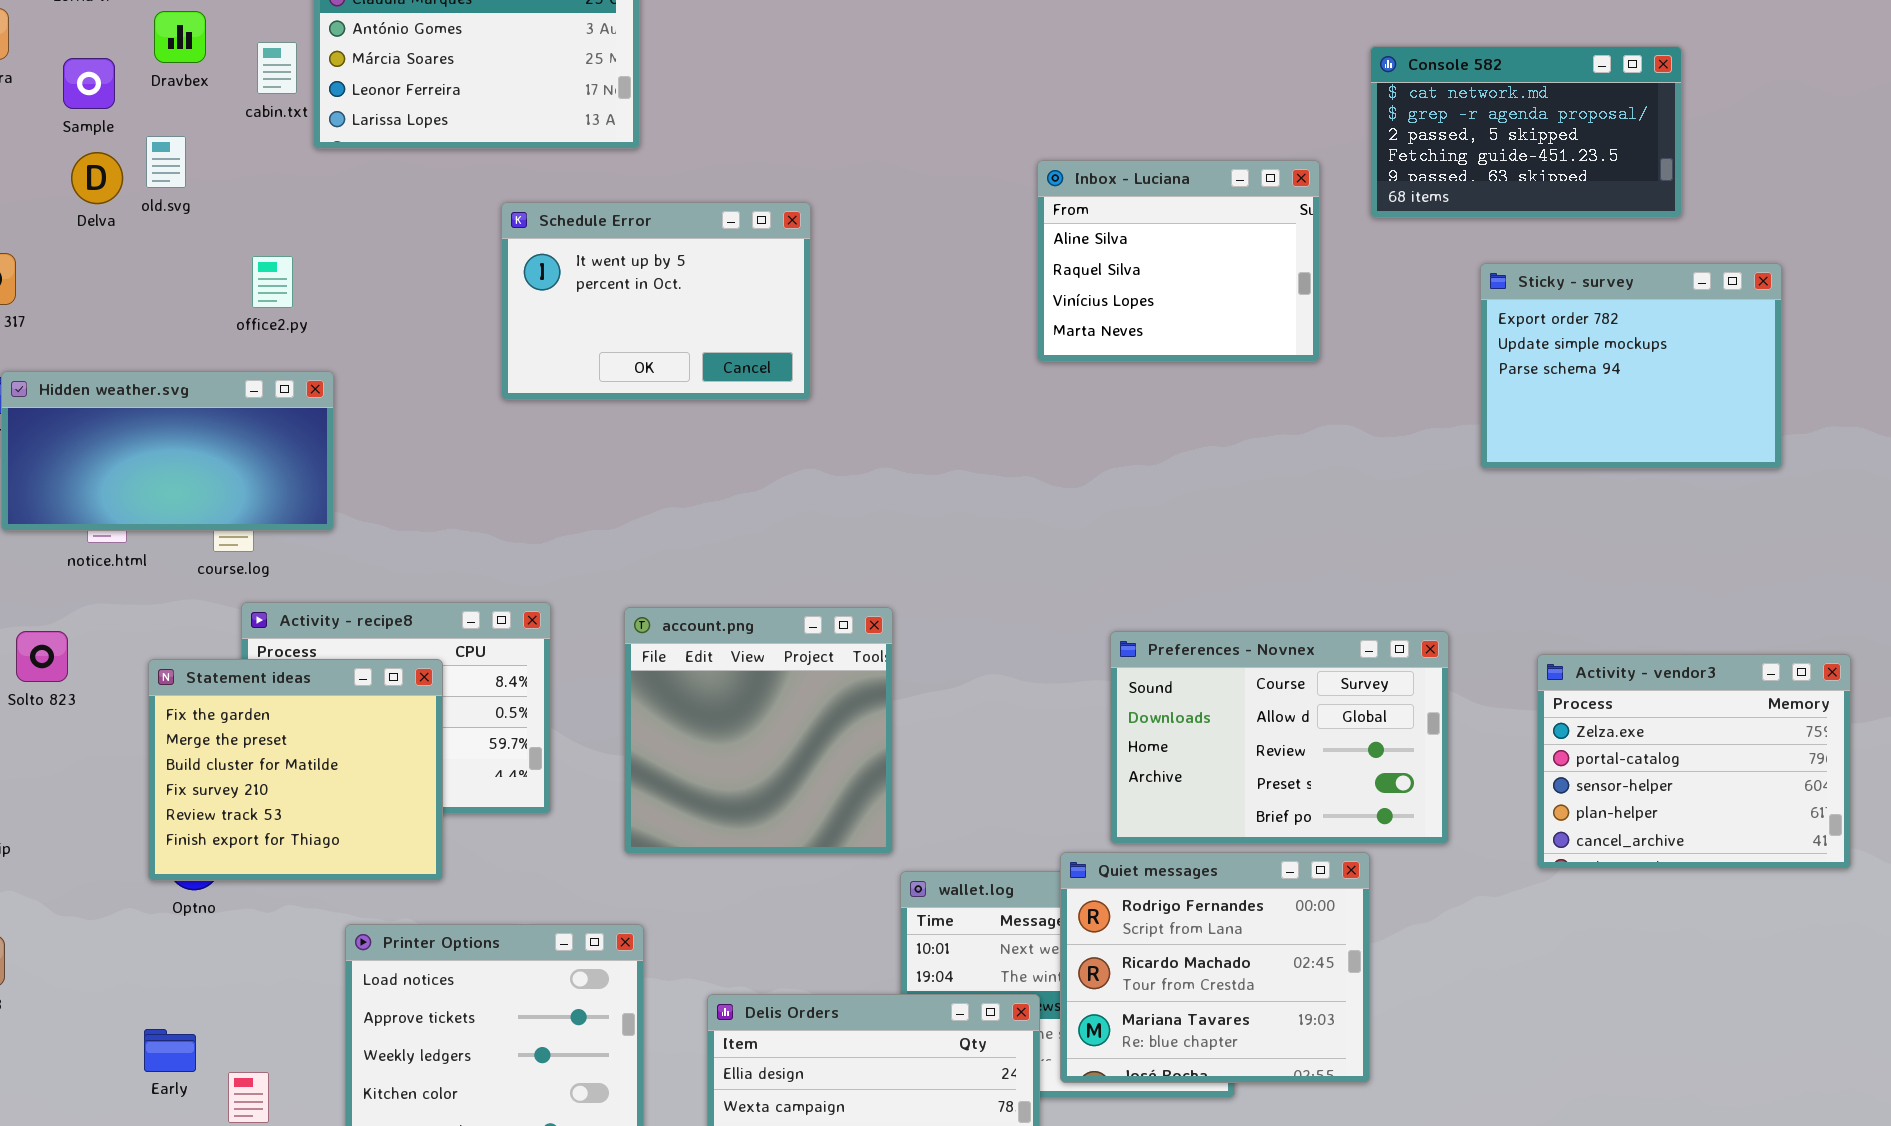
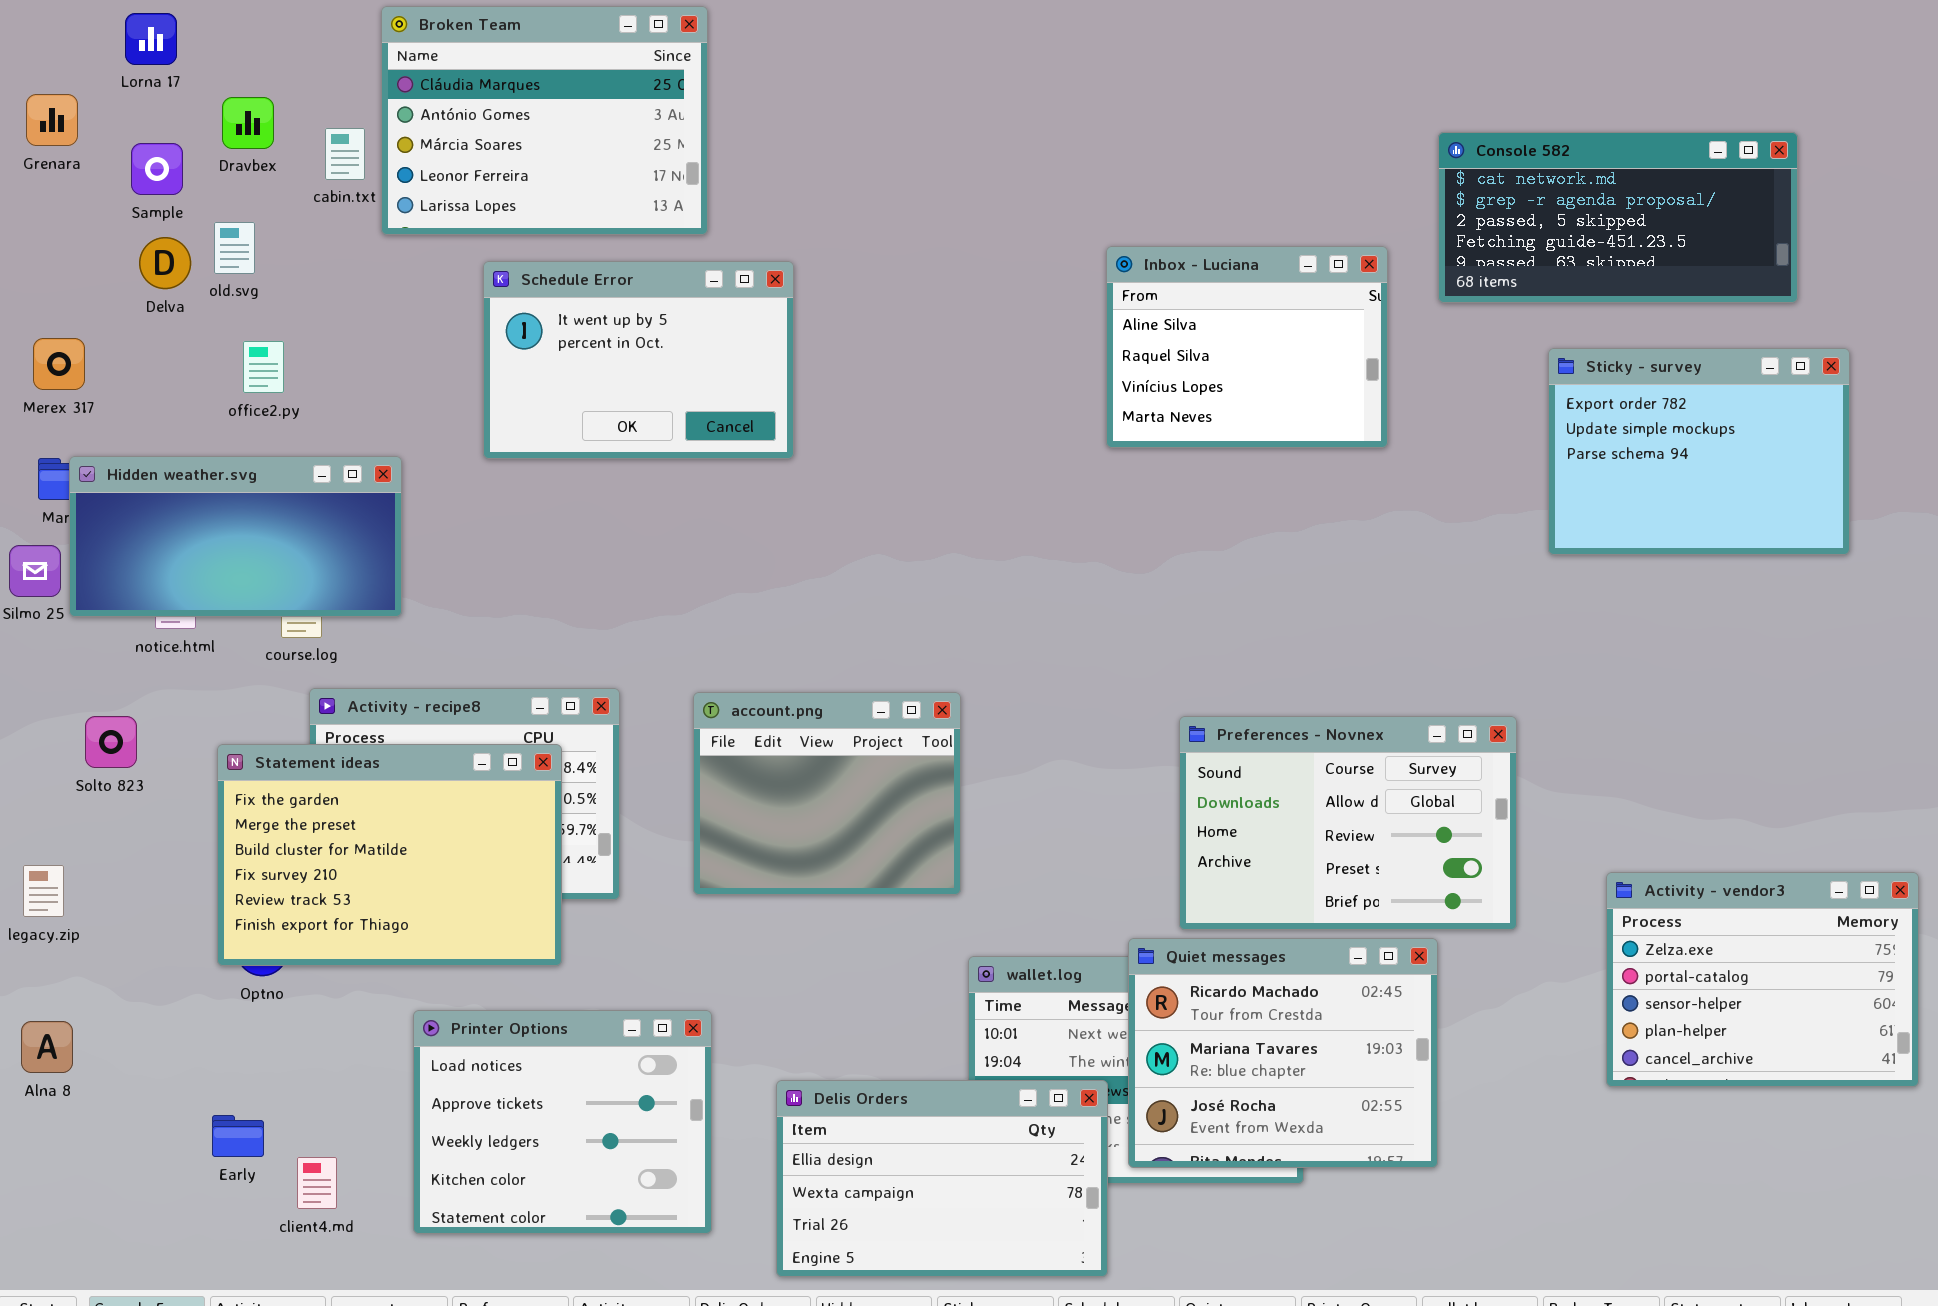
Console 582: [1370,46,1682,218] -> [1438,132,1798,303], resized
Schedule Error: [501,202,811,400] -> [483,261,794,459], moved
office2.py: [252,256,293,308] -> [243,341,284,393], moved
account.png: [624,607,893,854] -> [693,692,961,895], resized
Activity - vendor3: [1537,654,1851,869] -> [1606,872,1919,1087], moved
Statement ideas: [148,659,443,881] -> [217,744,562,966], resized
Quiet messages: [1060,852,1370,1083] -> [1128,938,1438,1168], scrolled down 1 row

